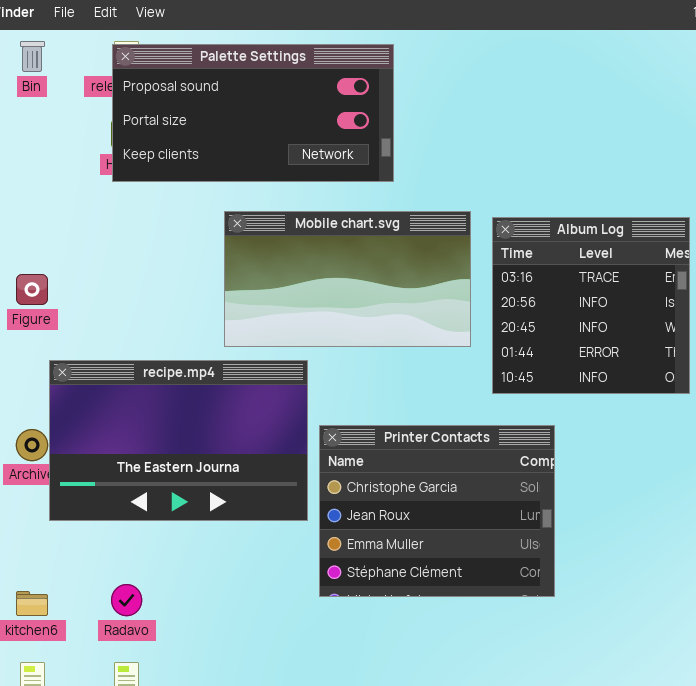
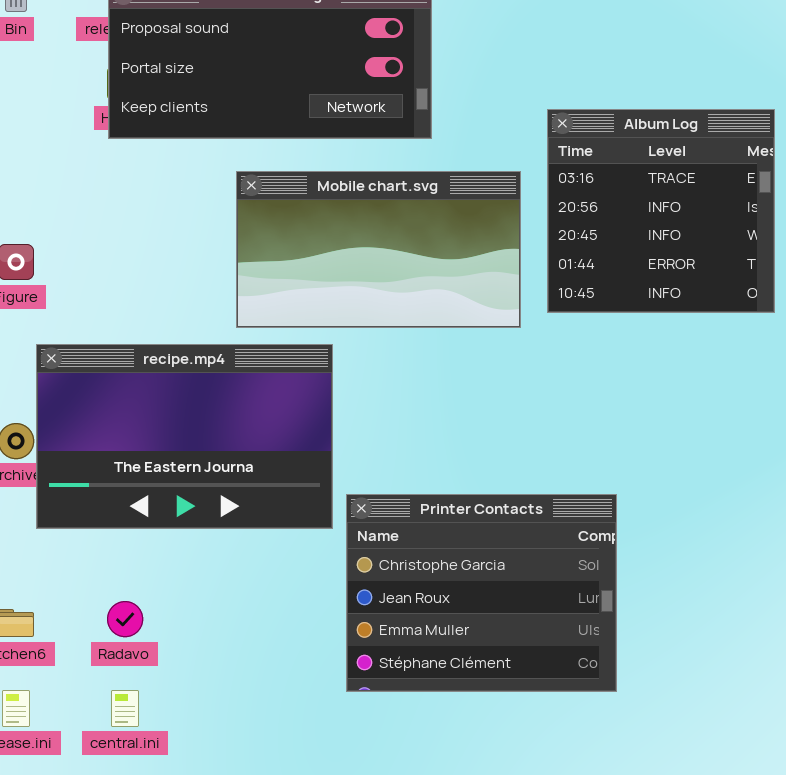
Album Log: [492,217,690,394] -> [547,109,775,313], moved
Printer Contacts: [319,425,555,597] -> [346,494,617,692], moved

